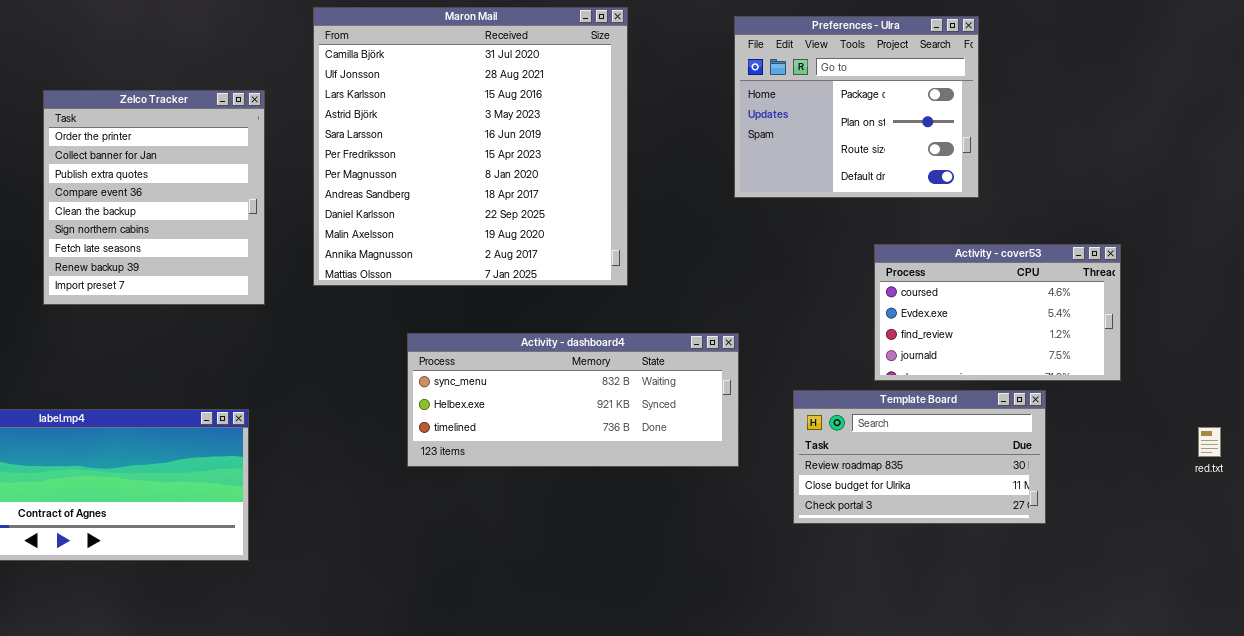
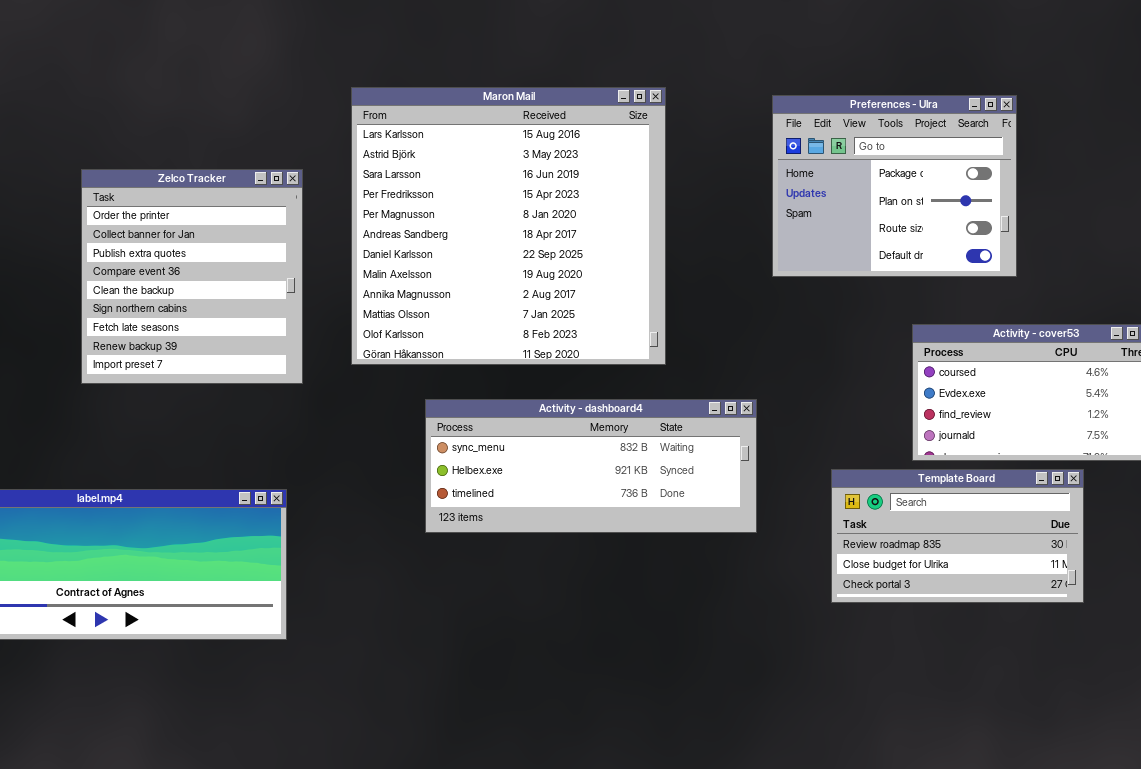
Maron Mail: [313,7,628,286] -> [351,87,666,365], scrolled down 2 rows
Activity - dashboard4: [407,333,739,467] -> [425,399,757,533], moved

